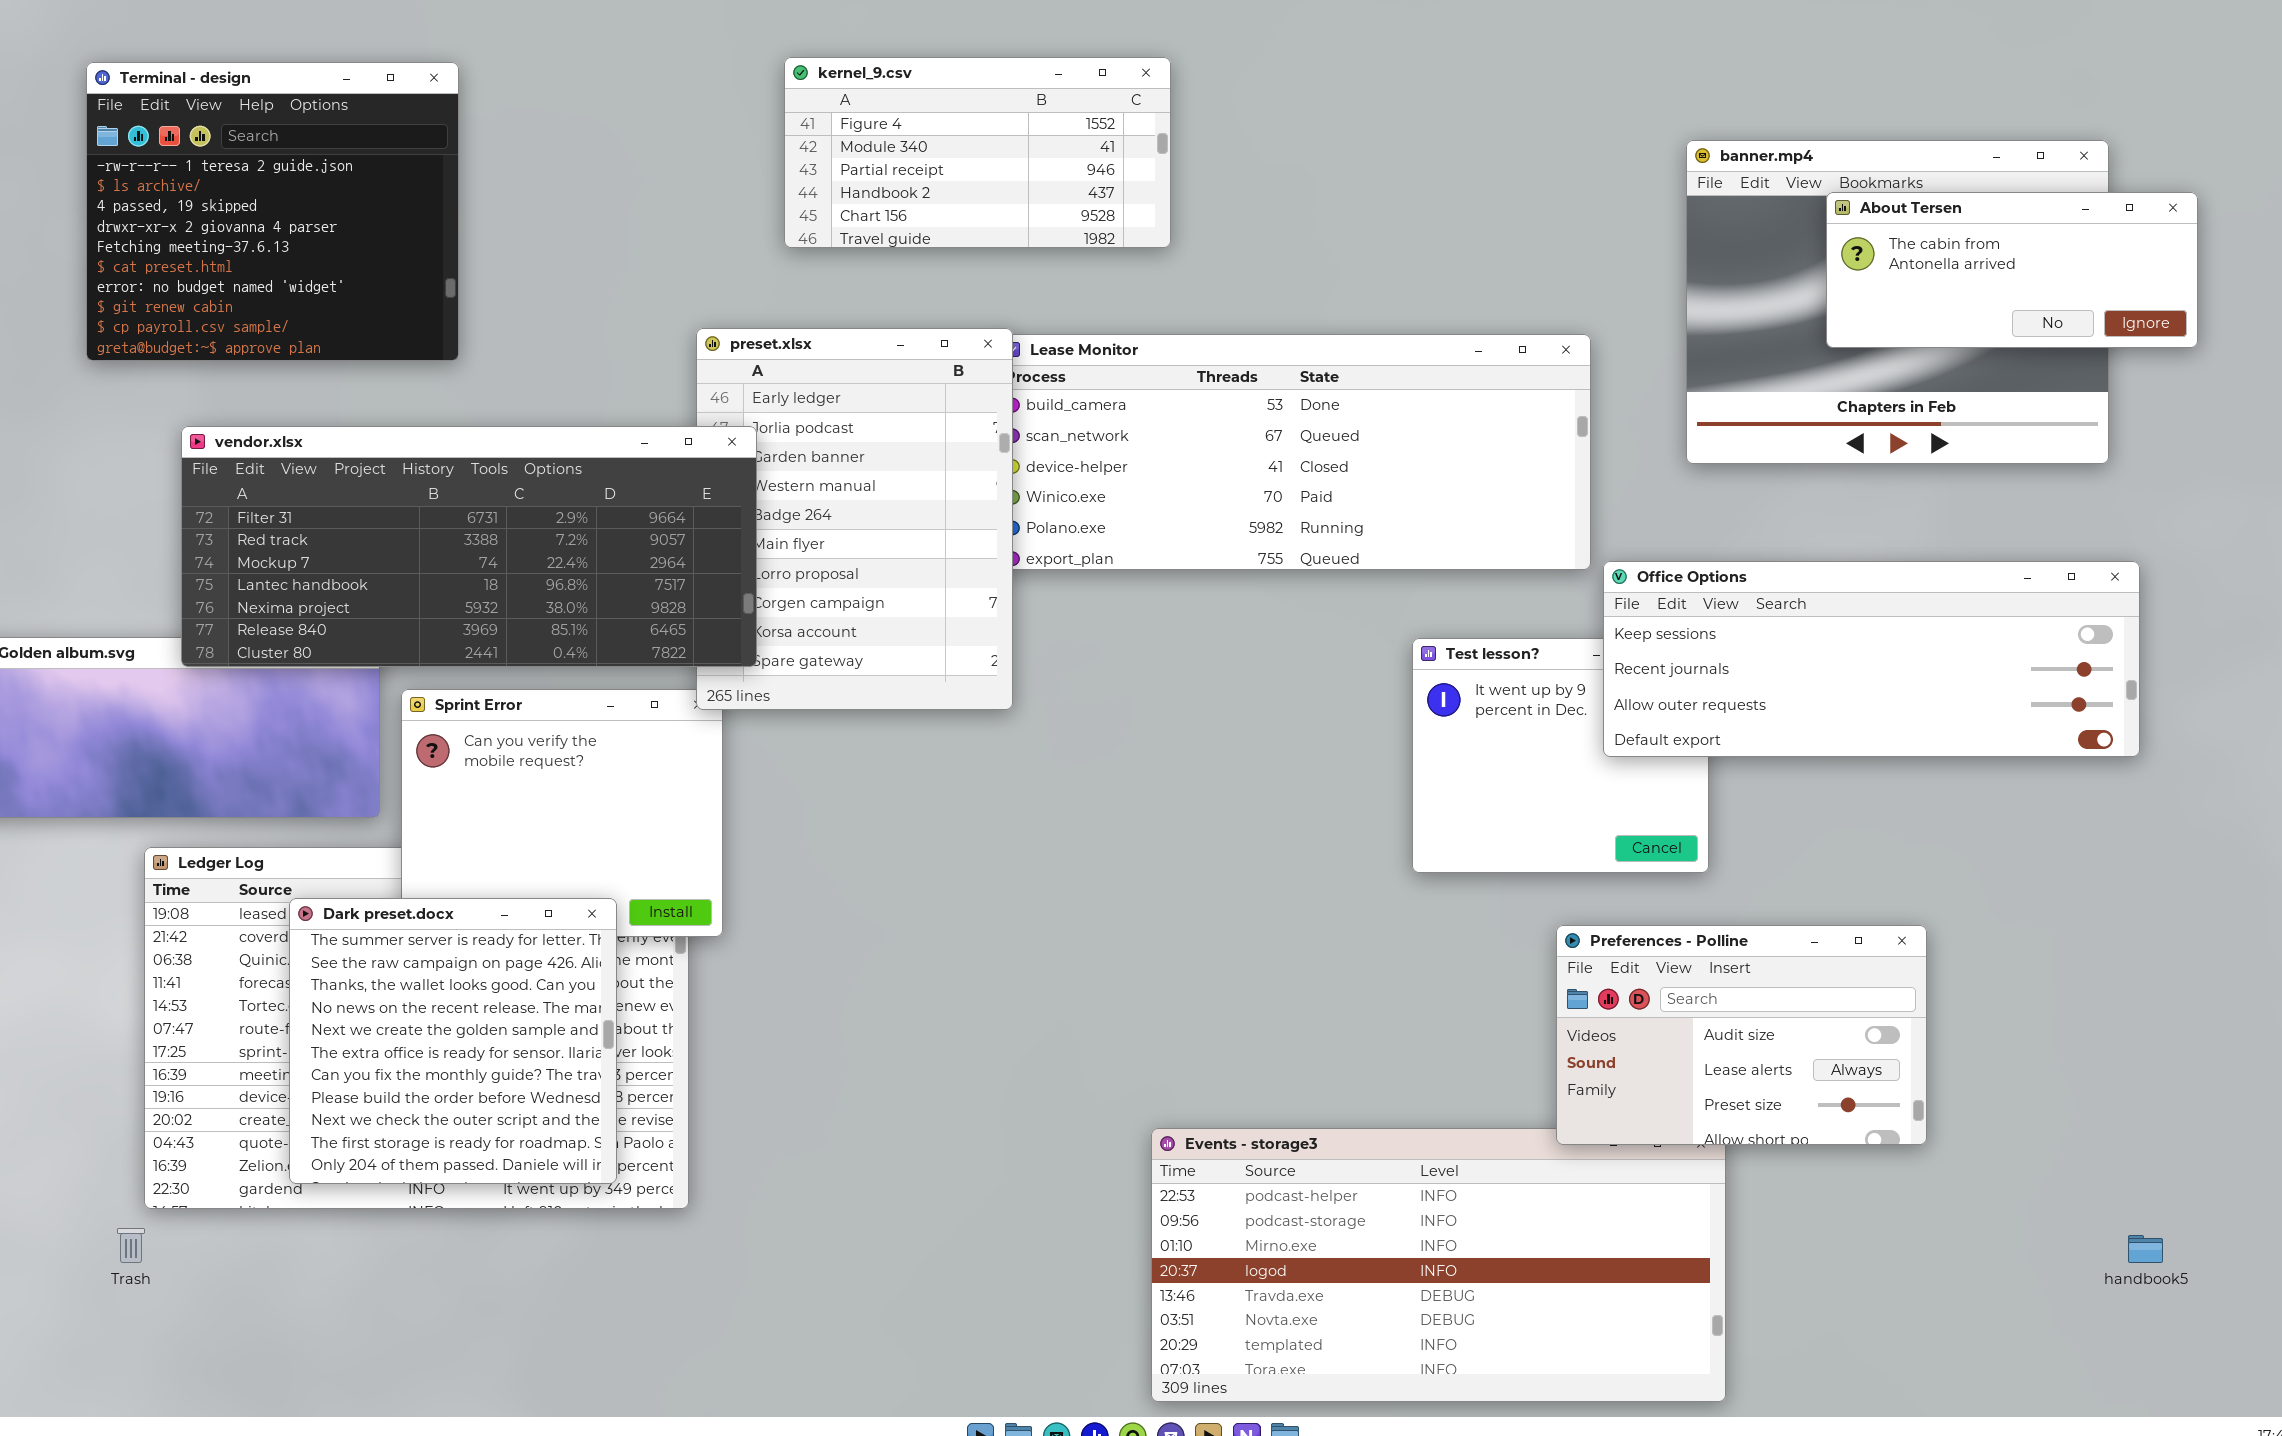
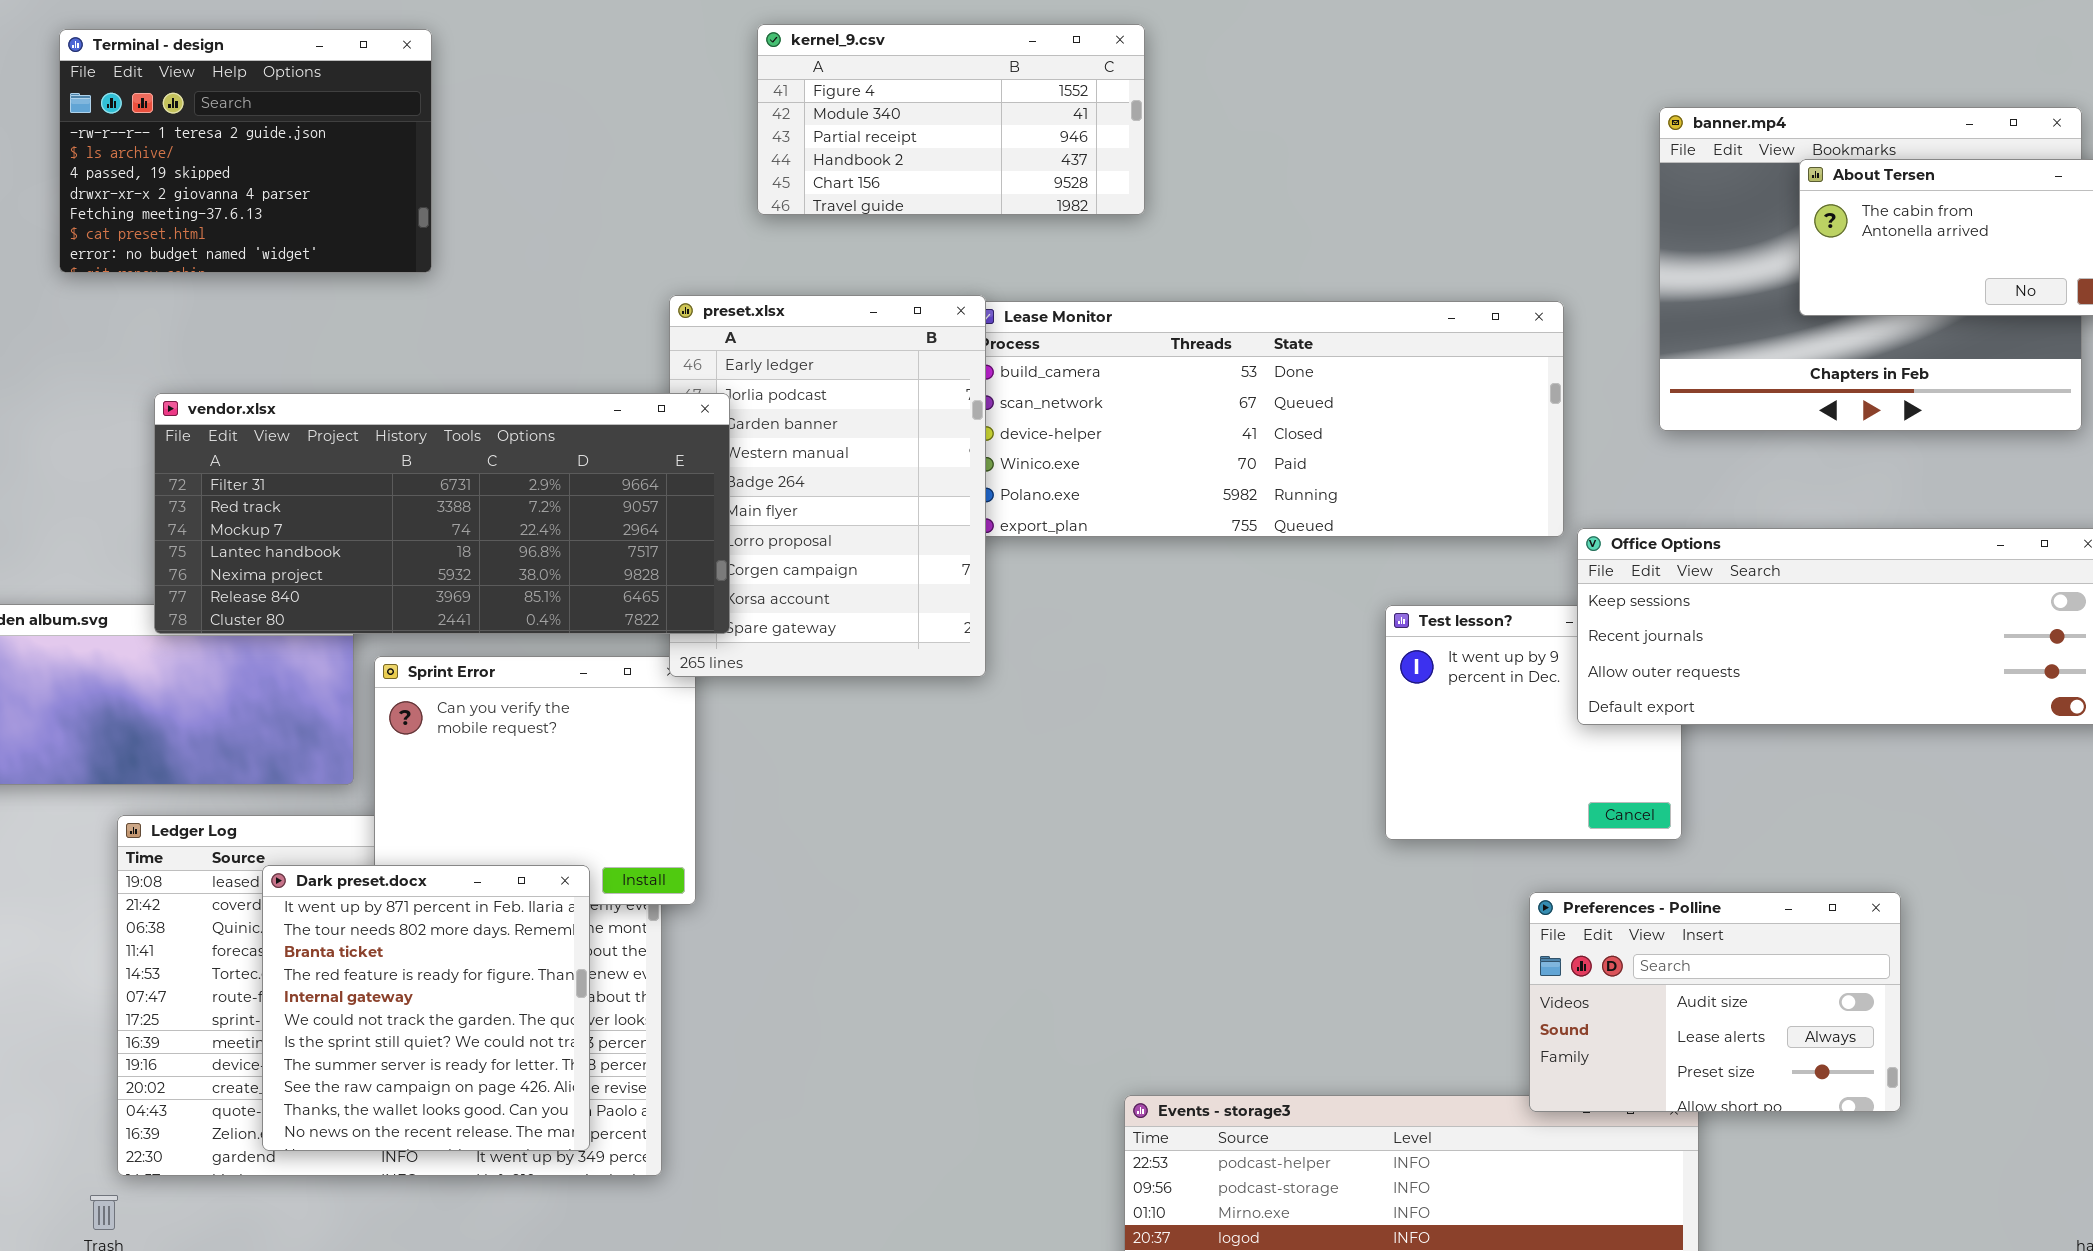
Terminal - design: [86,62,459,361] -> [59,29,432,273], resized
Dark preset.docx: [289,898,617,1184] -> [262,865,590,1151], scrolled up 7 rows

